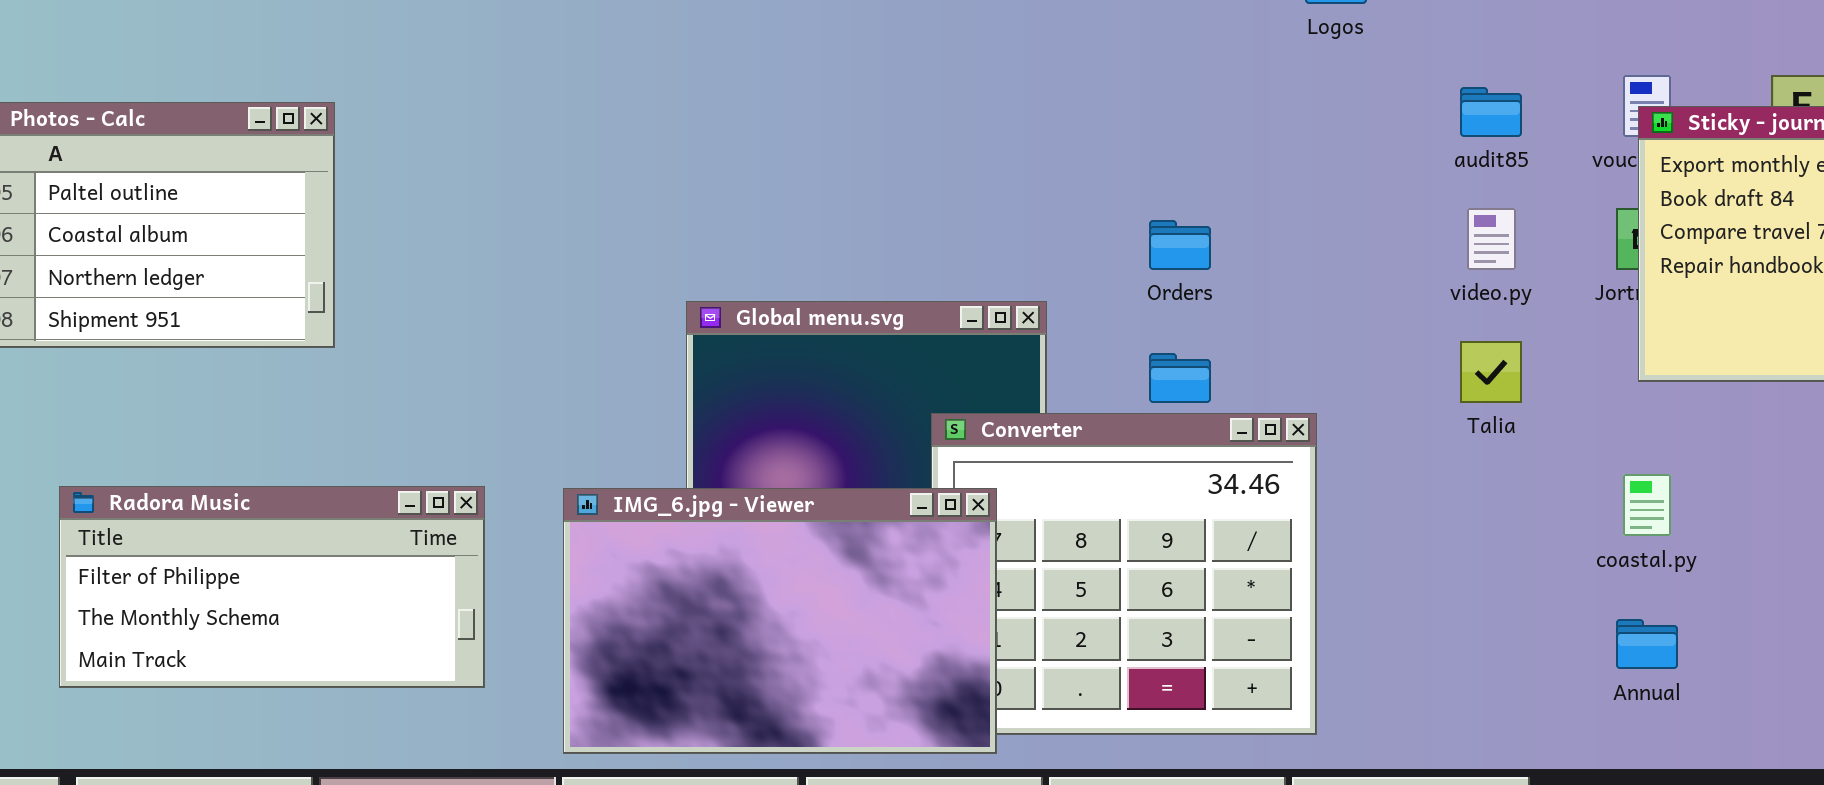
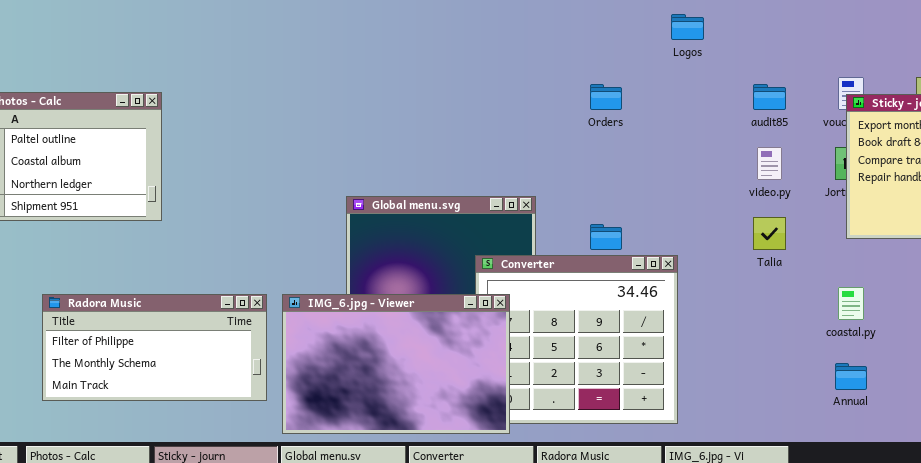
Orders: [1149,220,1211,270] -> [590,84,622,110], moved
Radora Music: [59,486,485,688] -> [42,294,267,401], moved

